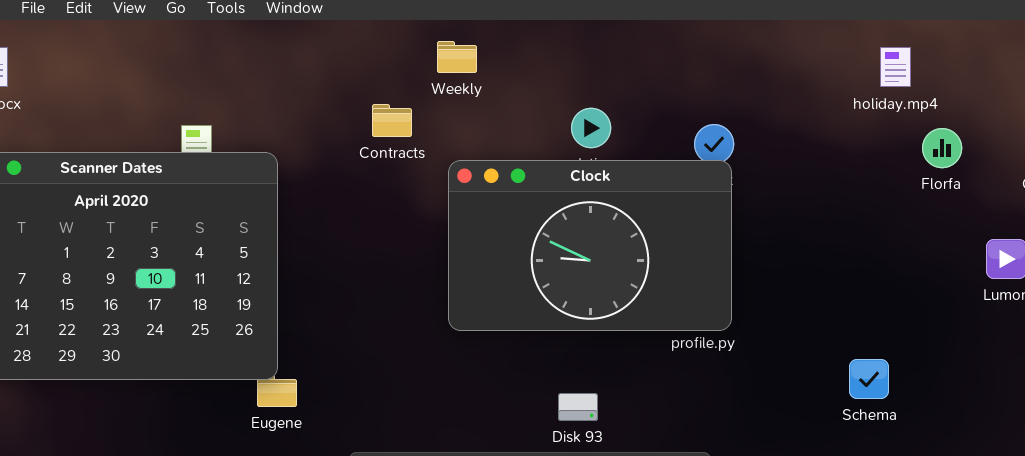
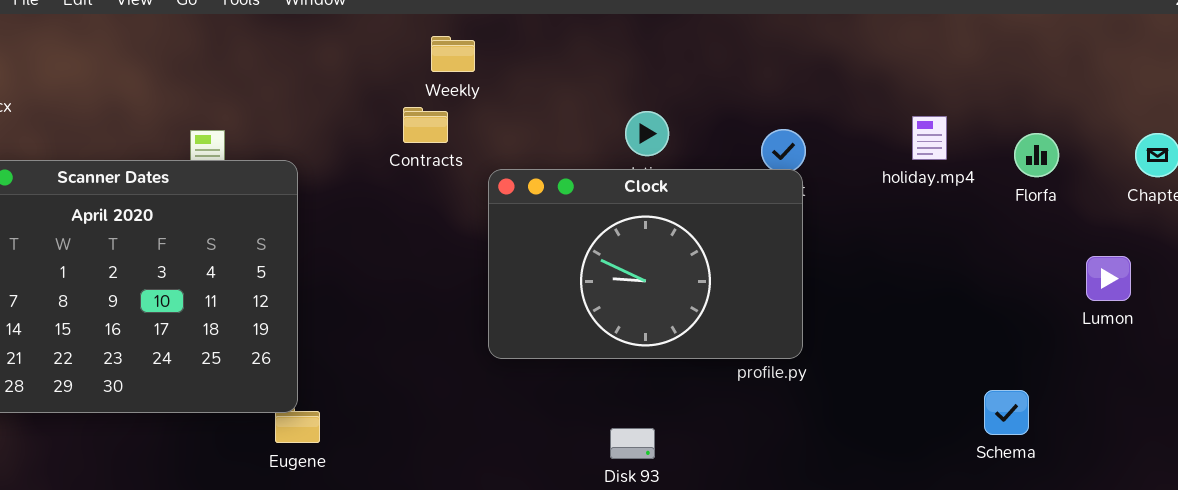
Weekly: [437,41,477,73] -> [431,36,475,72], moved
holiday.mp4: [880,47,911,87] -> [912,116,947,160], moved
Schema: [849,359,889,399] -> [984,390,1029,435], moved

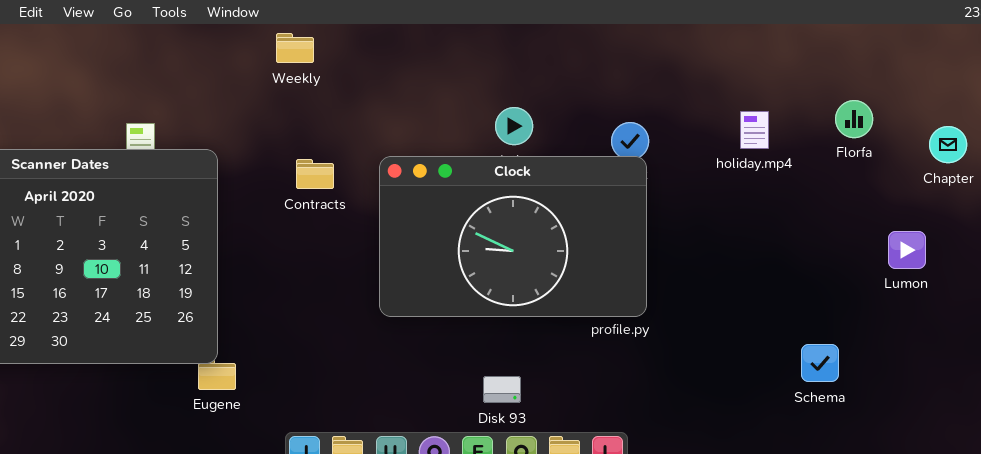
Weekly: [431,36,475,72] -> [276,33,314,63], moved
Contracts: [403,107,448,143] -> [296,159,334,189], moved
Florfa: [1014,133,1059,177] -> [835,100,873,138], moved

